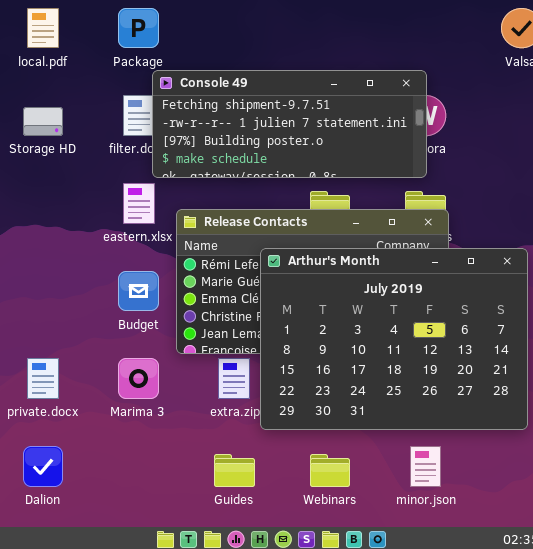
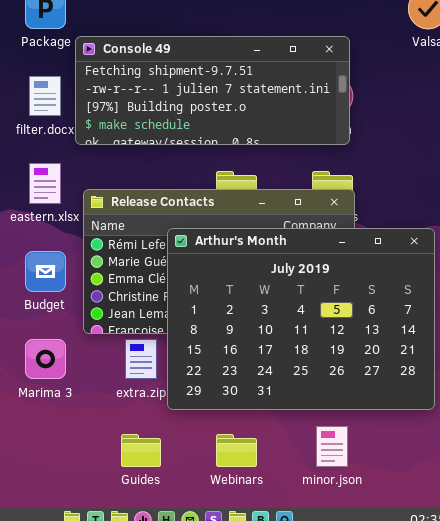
Console 49: [152,70,427,178] -> [75,36,350,145], moved

